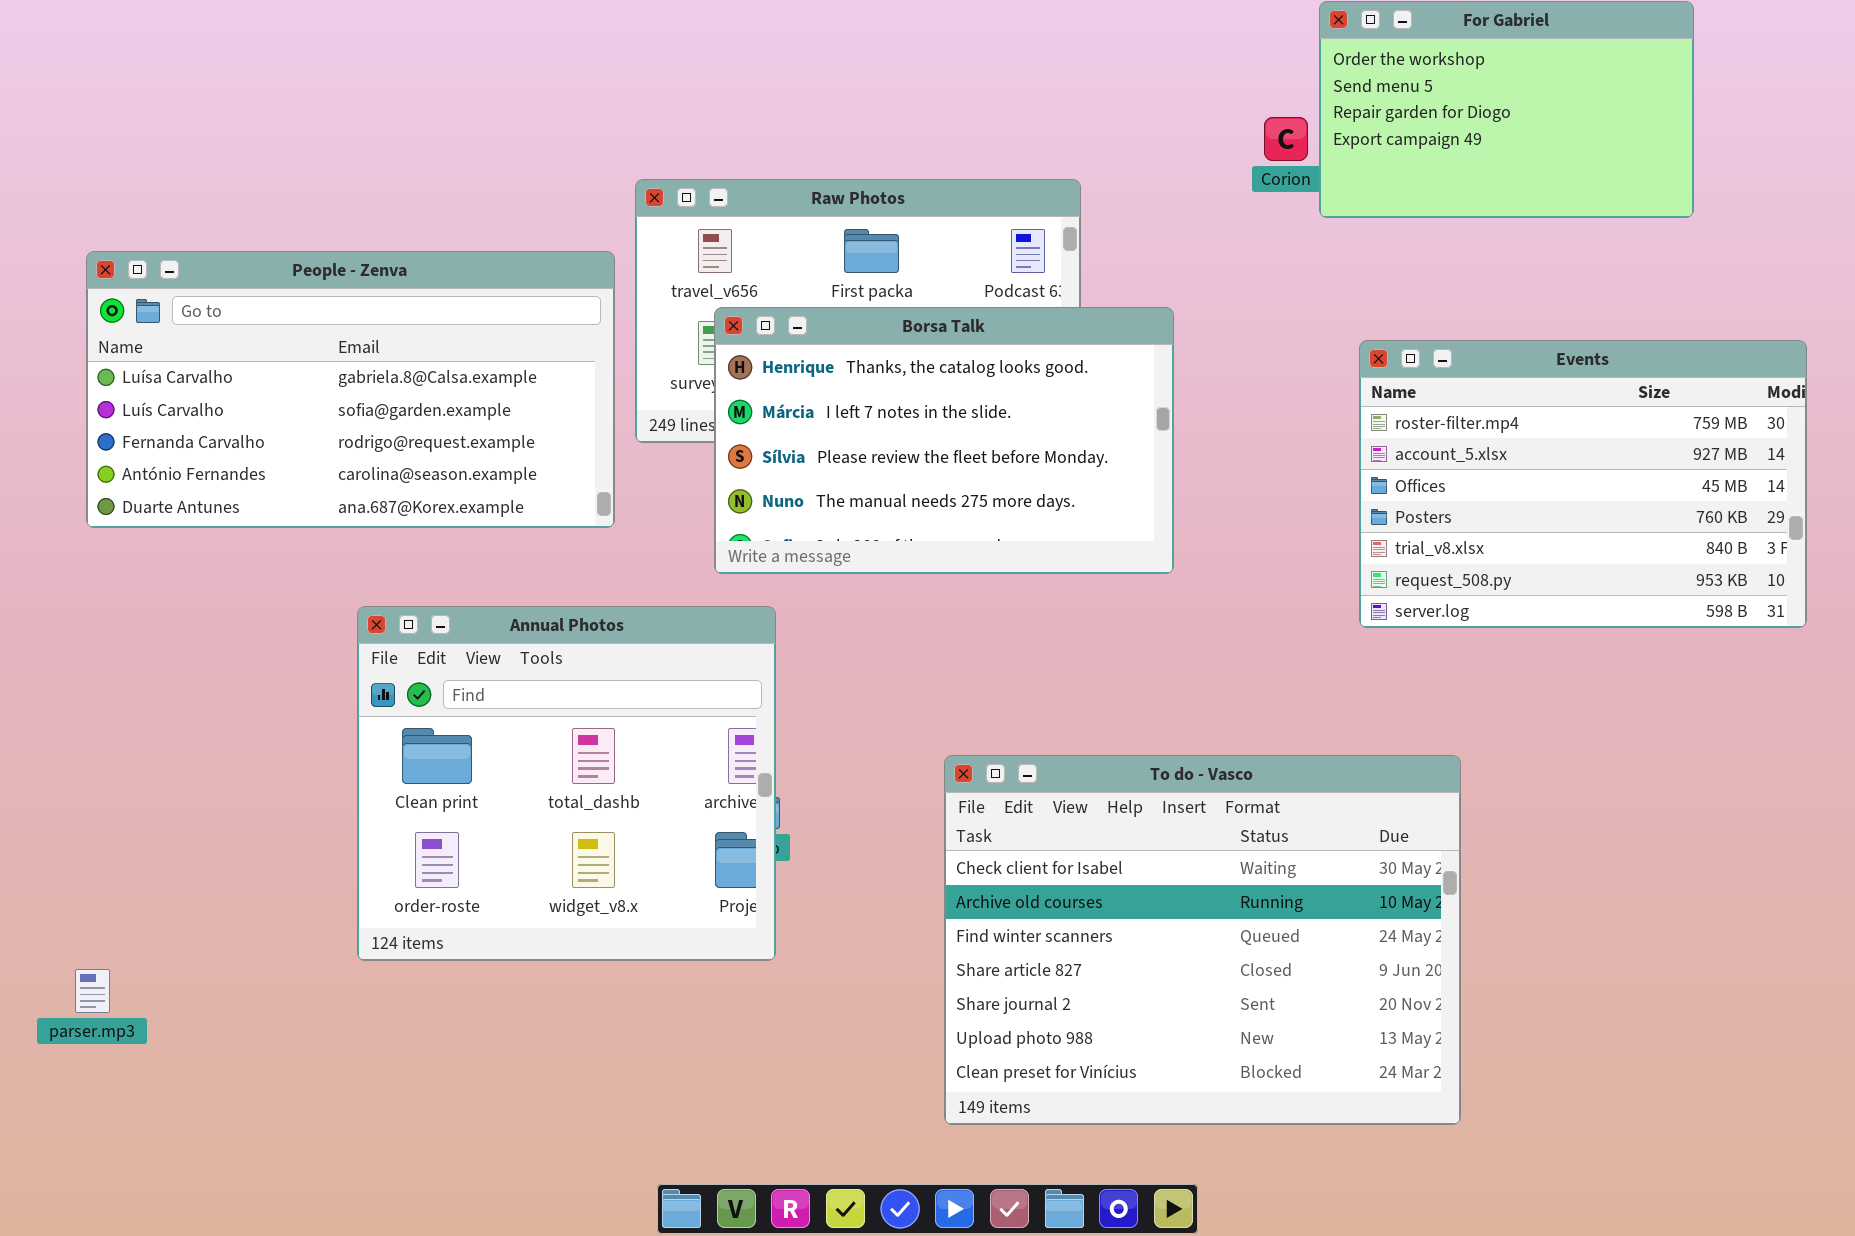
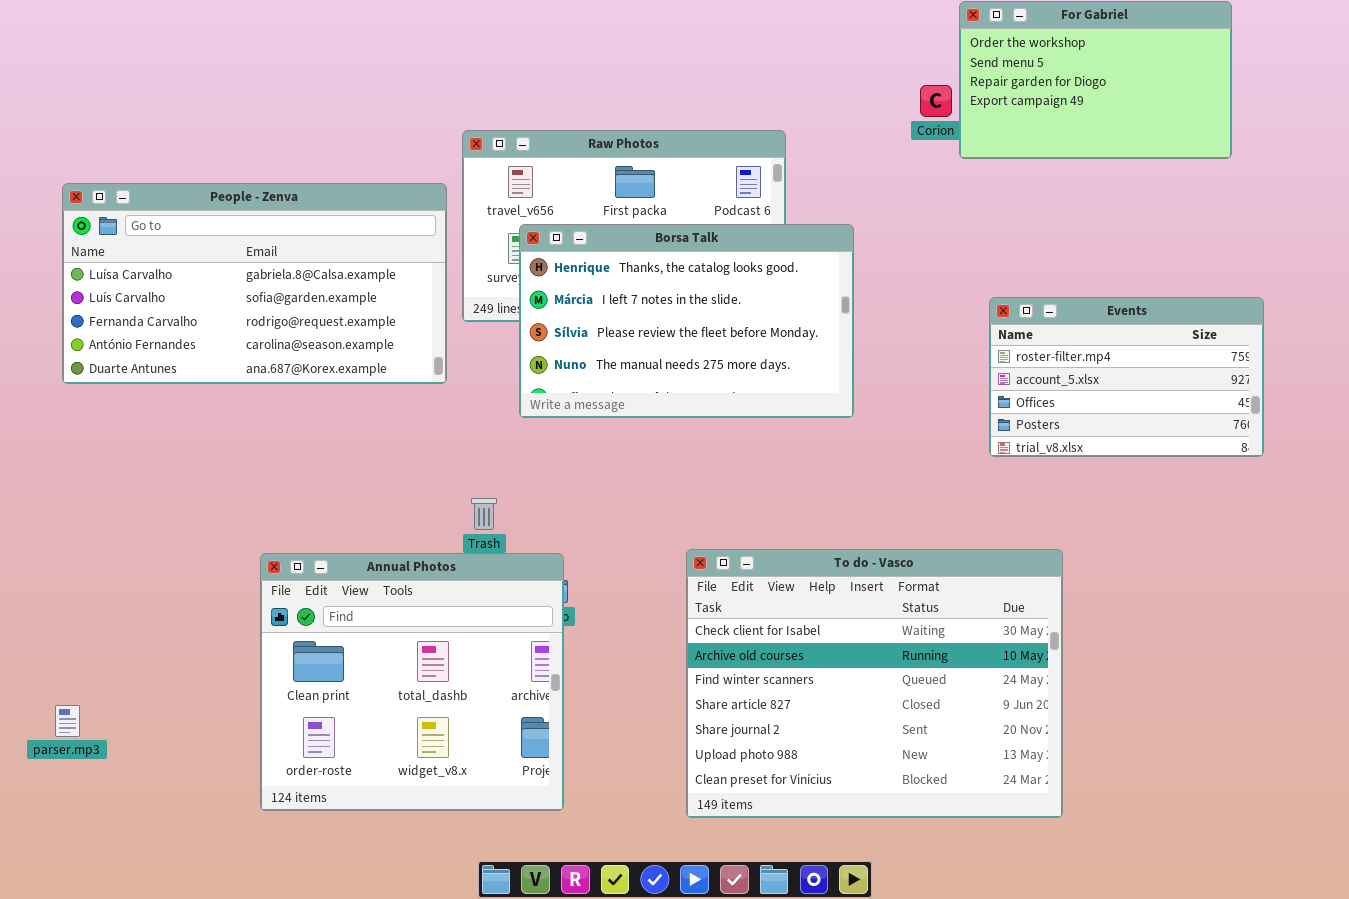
Events: [1359,340,1807,628] -> [989,297,1264,457], resized
Annual Photos: [357,606,776,961] -> [260,553,564,811], moved

